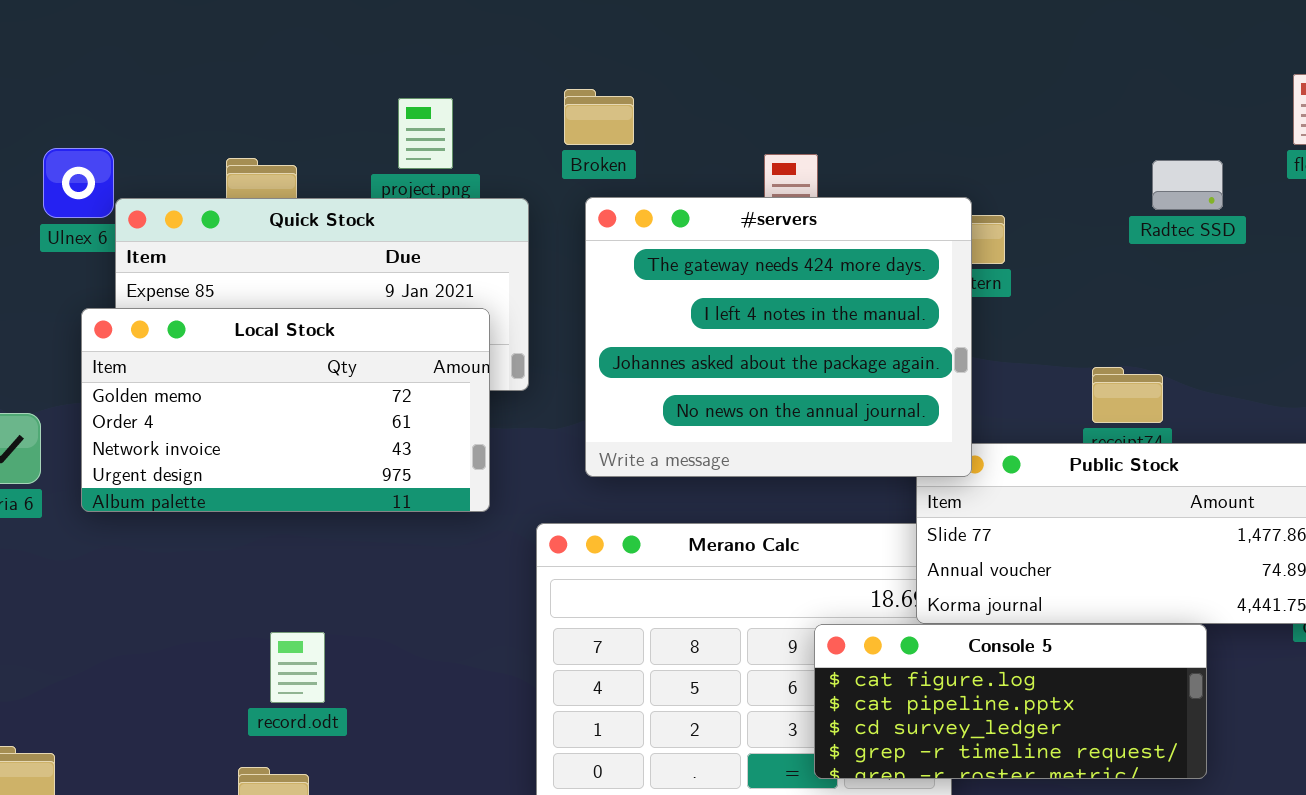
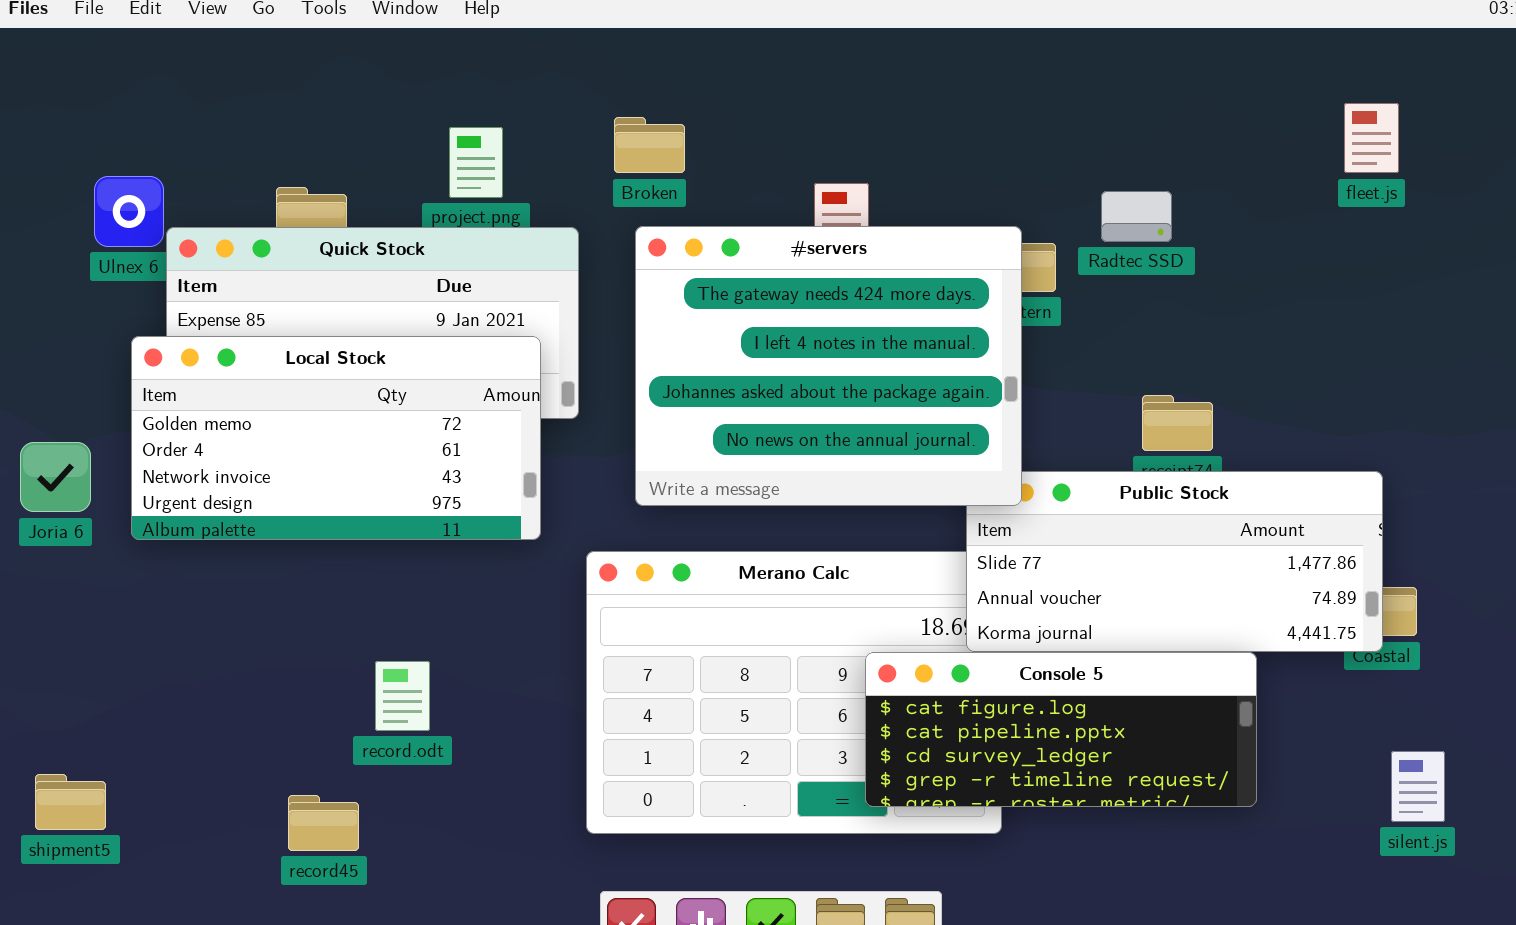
Radtec SSD: [1152,160,1223,210] -> [1101,191,1172,242], moved
record.odt: [270,632,325,703] -> [375,661,430,731], moved

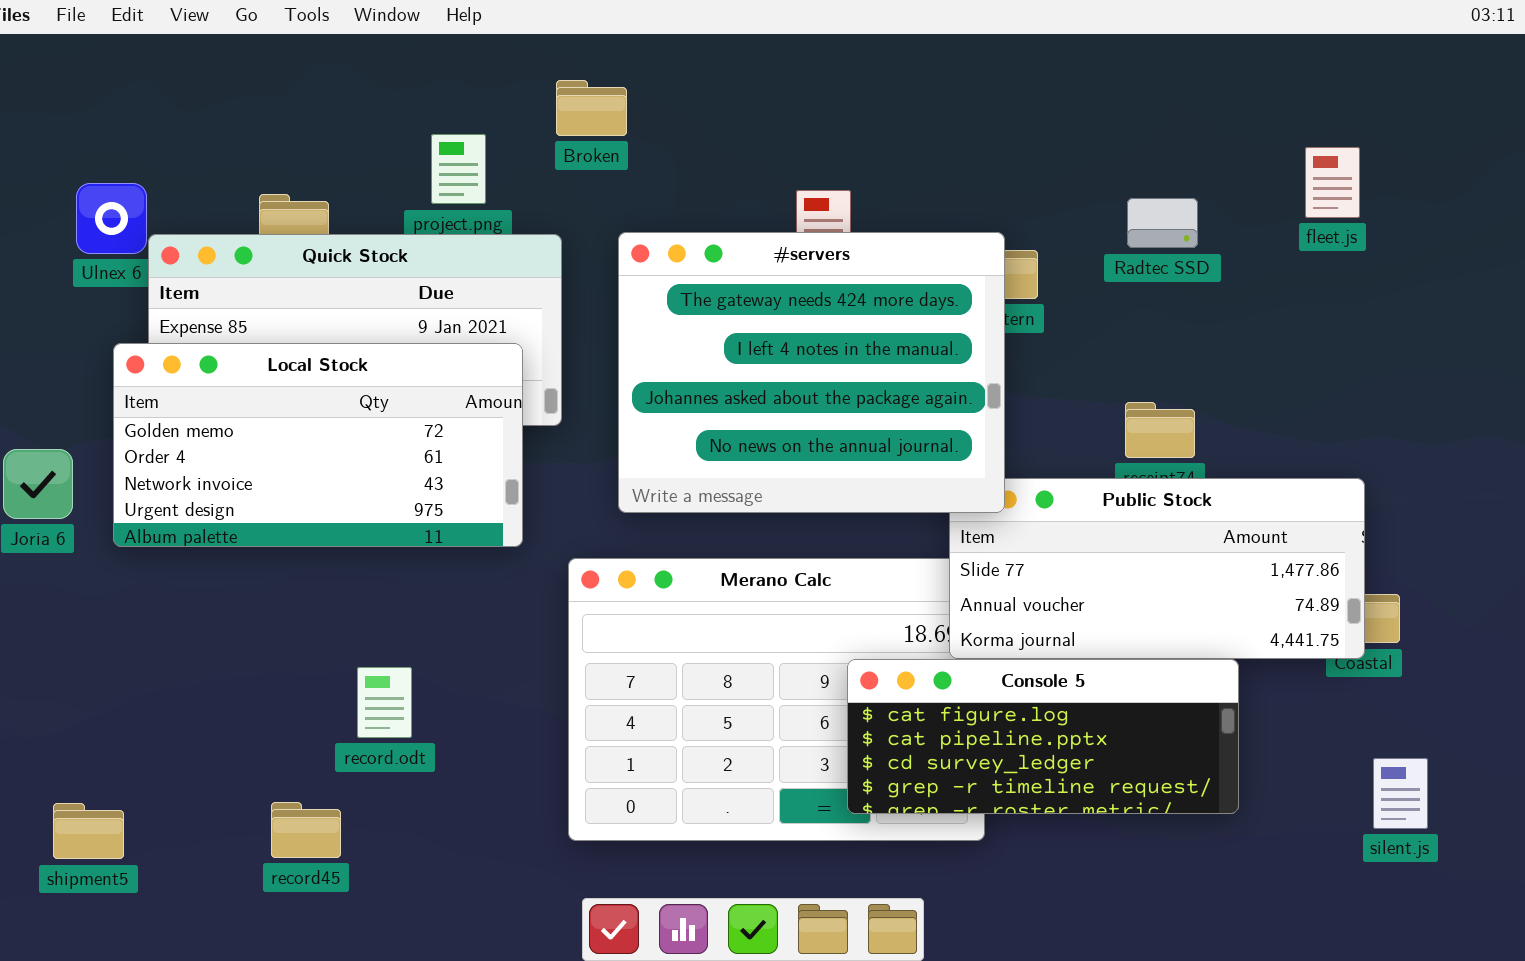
fleet.js: [1344,103,1399,173] -> [1305,147,1360,218], moved
Broken: [614,117,685,173] -> [556,80,627,136], moved
Radtec SSD: [1101,191,1172,242] -> [1127,198,1198,248], moved
shipment5: [35,774,106,830] -> [53,803,124,859], moved

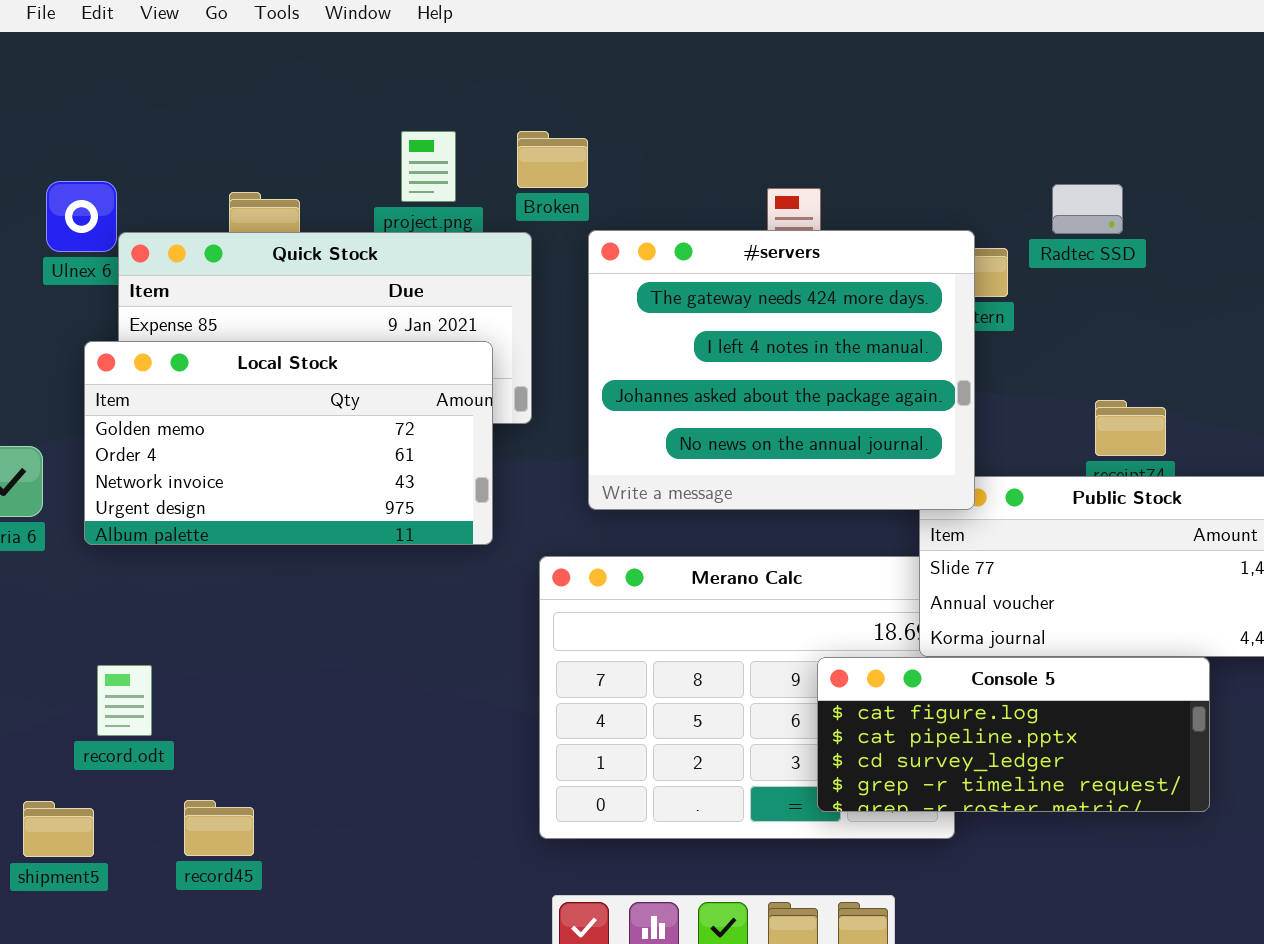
Broken: [556,80,627,136] -> [517,131,588,188], moved
Radtec SSD: [1127,198,1198,248] -> [1052,184,1123,234], moved
record.odt: [357,667,412,738] -> [97,665,152,736], moved
record45: [271,802,341,858] -> [184,800,254,856], moved

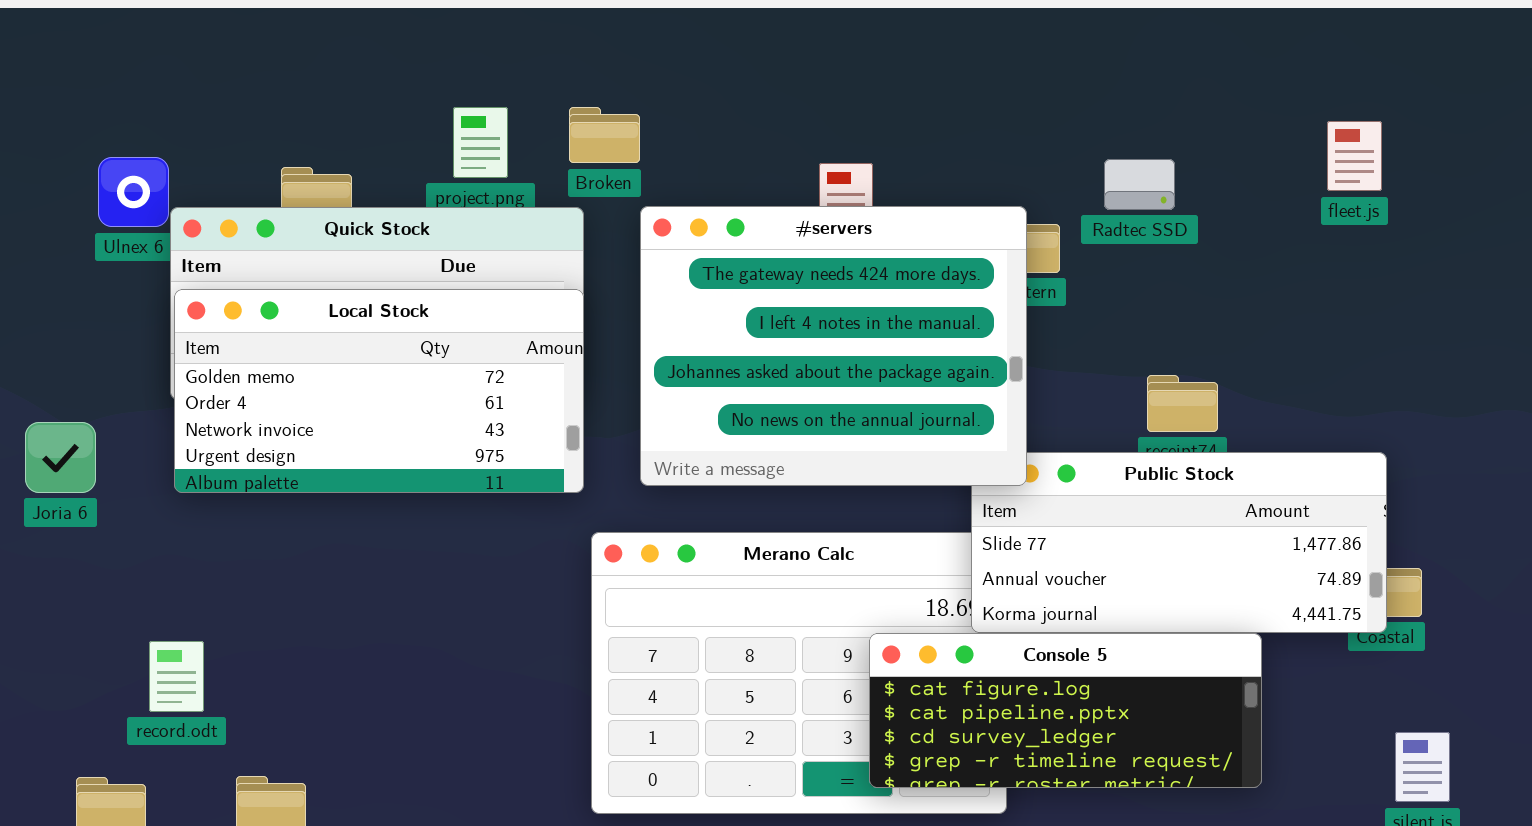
Local Stock: [84,341,493,545] -> [174,289,584,493], moved

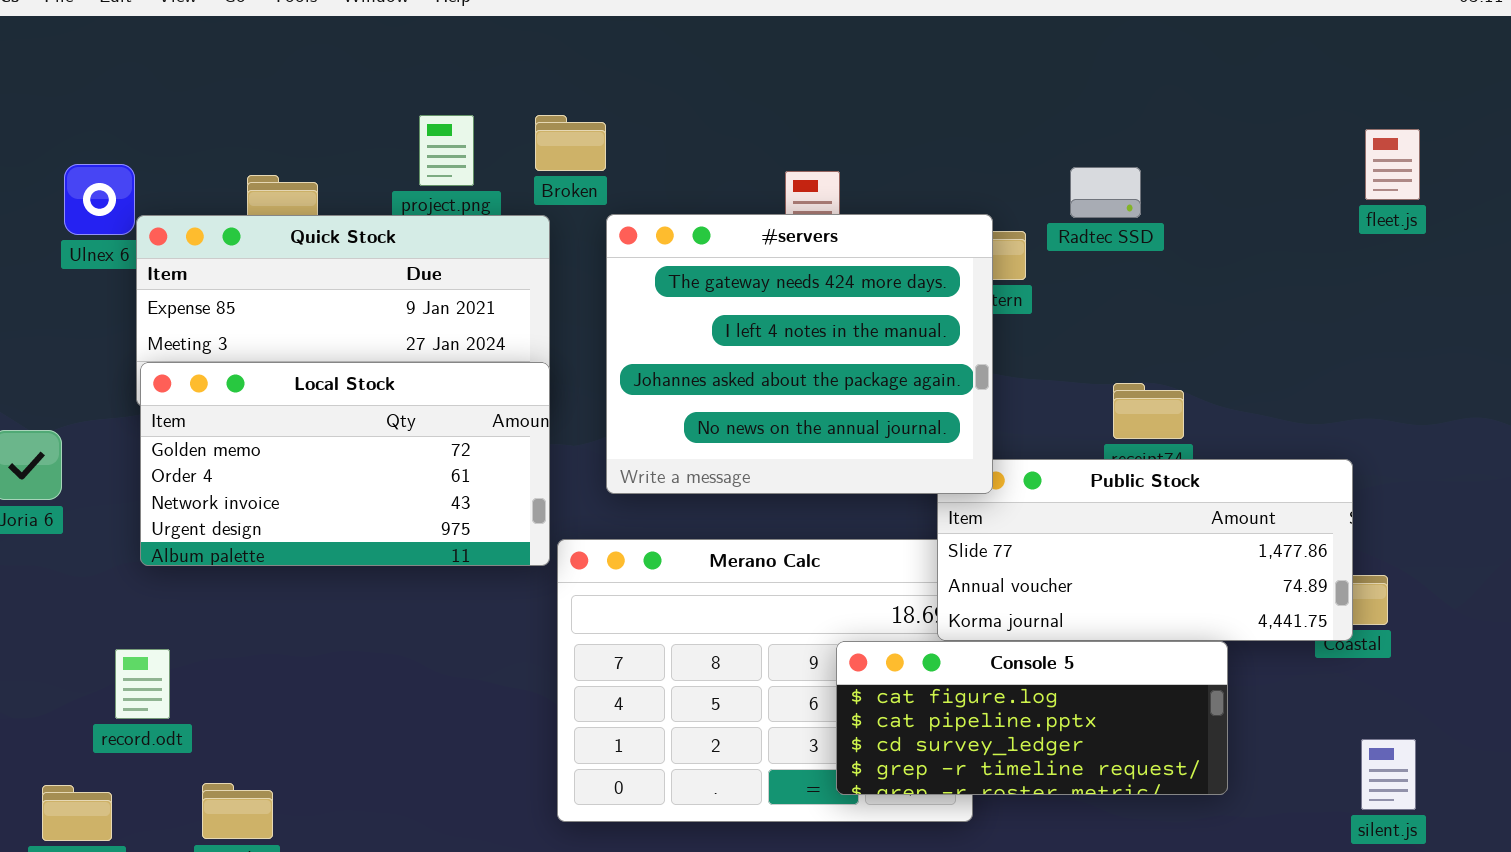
fleet.js: [1327,121,1382,191] -> [1365,129,1420,200], moved
Local Stock: [174,289,584,493] -> [140,362,550,566], moved

